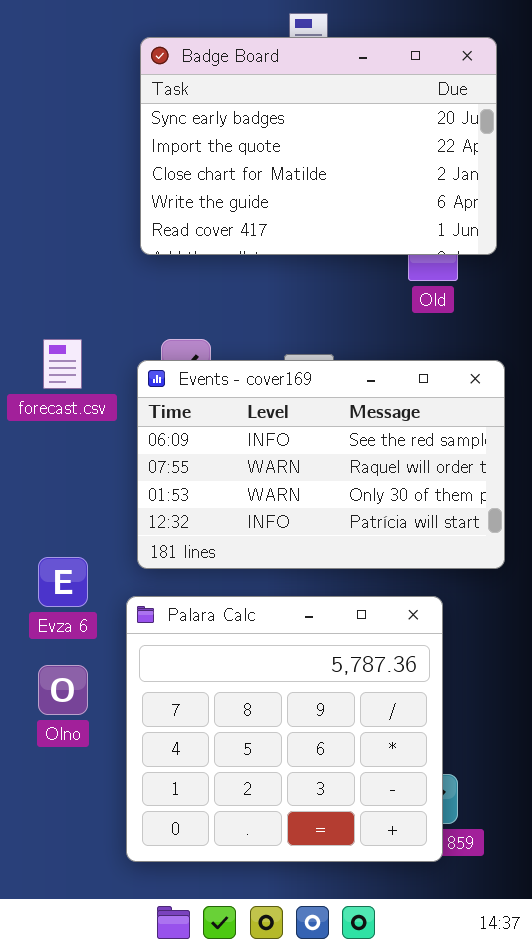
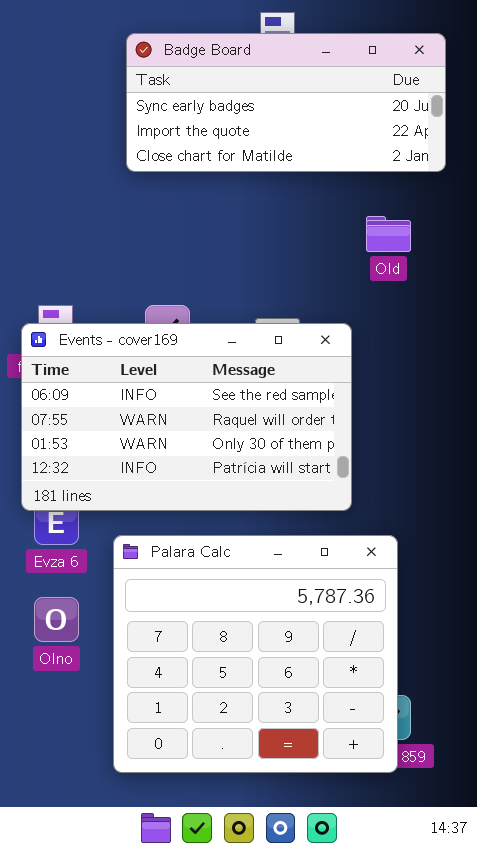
Badge Board: [140,37,497,255] -> [126,33,446,172], resized
Events - cover169: [137,360,505,569] -> [21,323,352,511], moved

